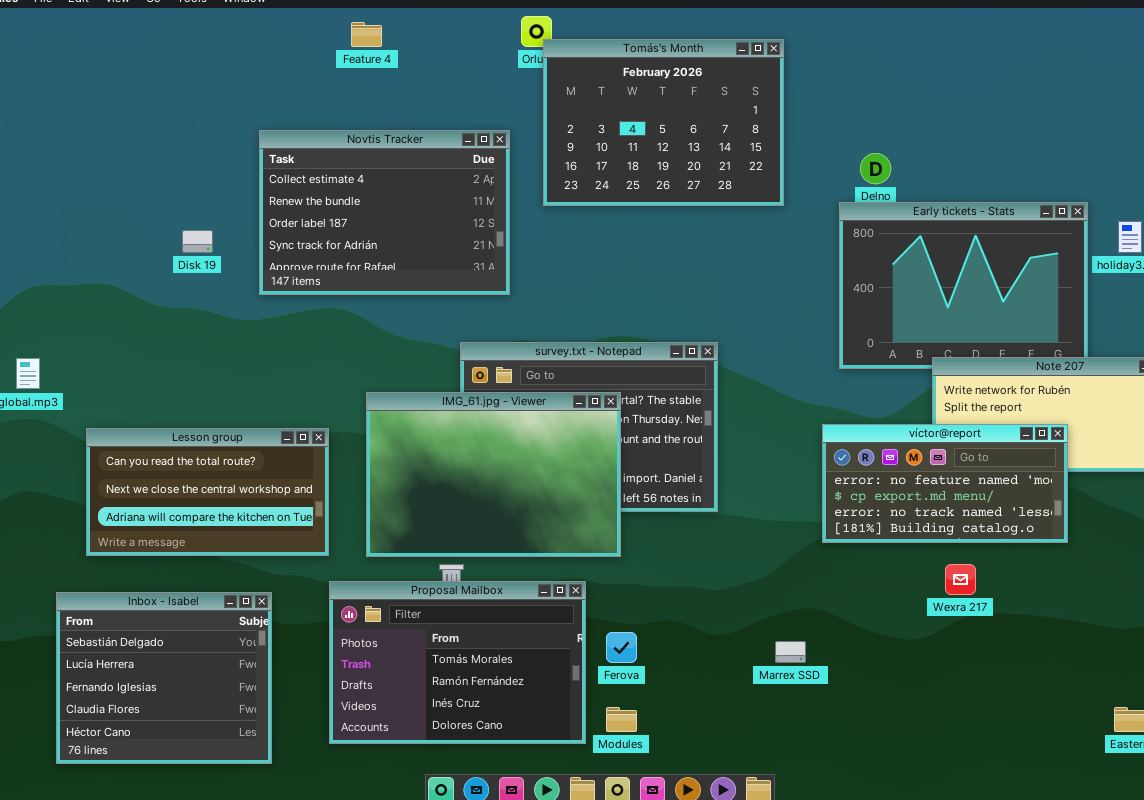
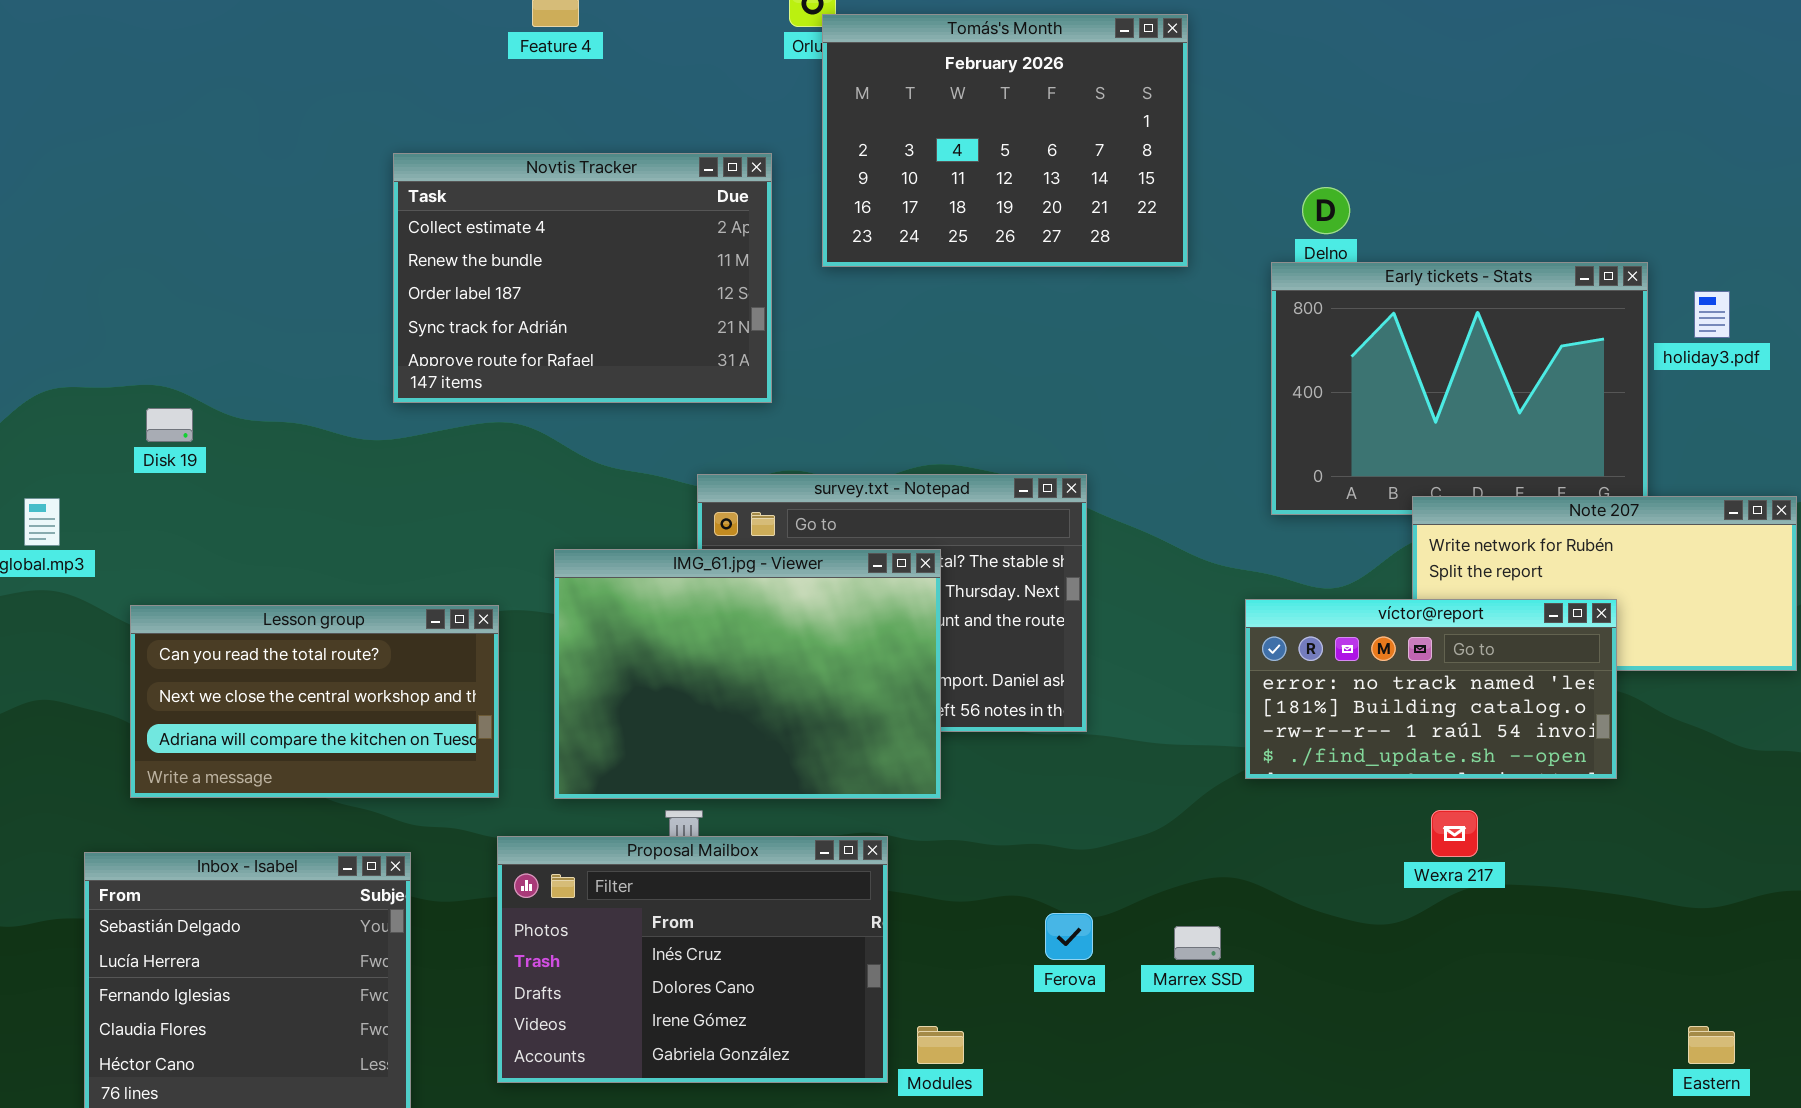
Disk 19: [182,230,213,253] -> [146,408,193,442], moved
víctor@report: [822,424,1068,543] -> [1245,599,1617,779], scrolled down 2 rows
Proposal Mailbox: [329,581,586,744] -> [497,836,888,1083], scrolled down 2 rows
Ferova: [606,632,637,663] -> [1045,913,1093,960], moved

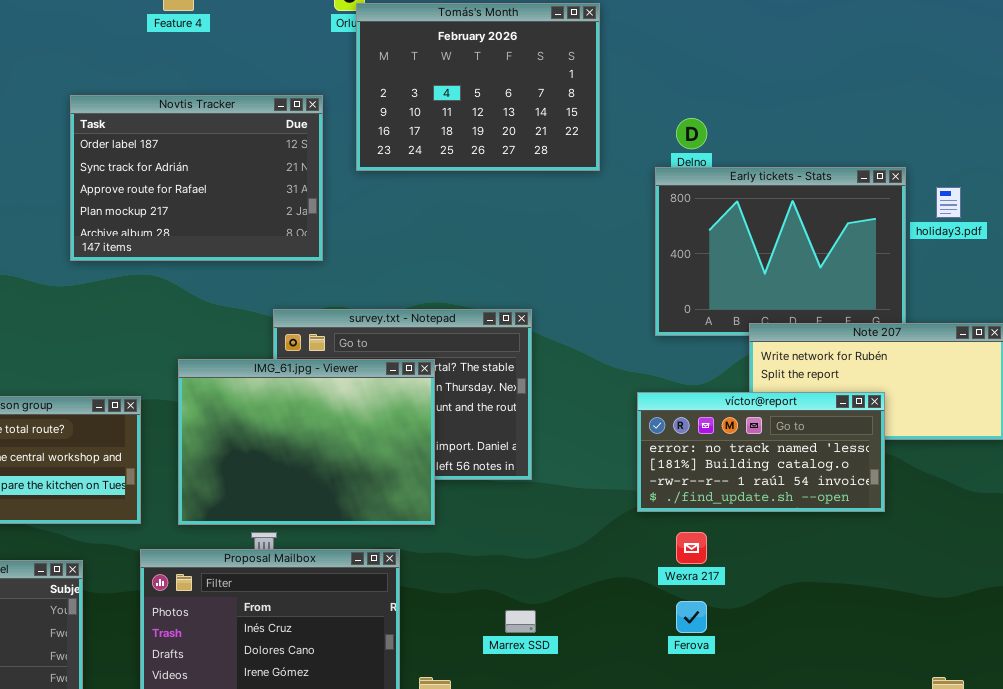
Novtis Tracker: [393,153,772,403] -> [70,95,323,261], scrolled down 2 rows
Wexra 217: [1431,810,1478,857] -> [676,532,707,564], moved
Ferova: [1045,913,1093,960] -> [676,601,707,633], moved
Marrex SSD: [1174,926,1221,960] -> [505,610,536,633], moved

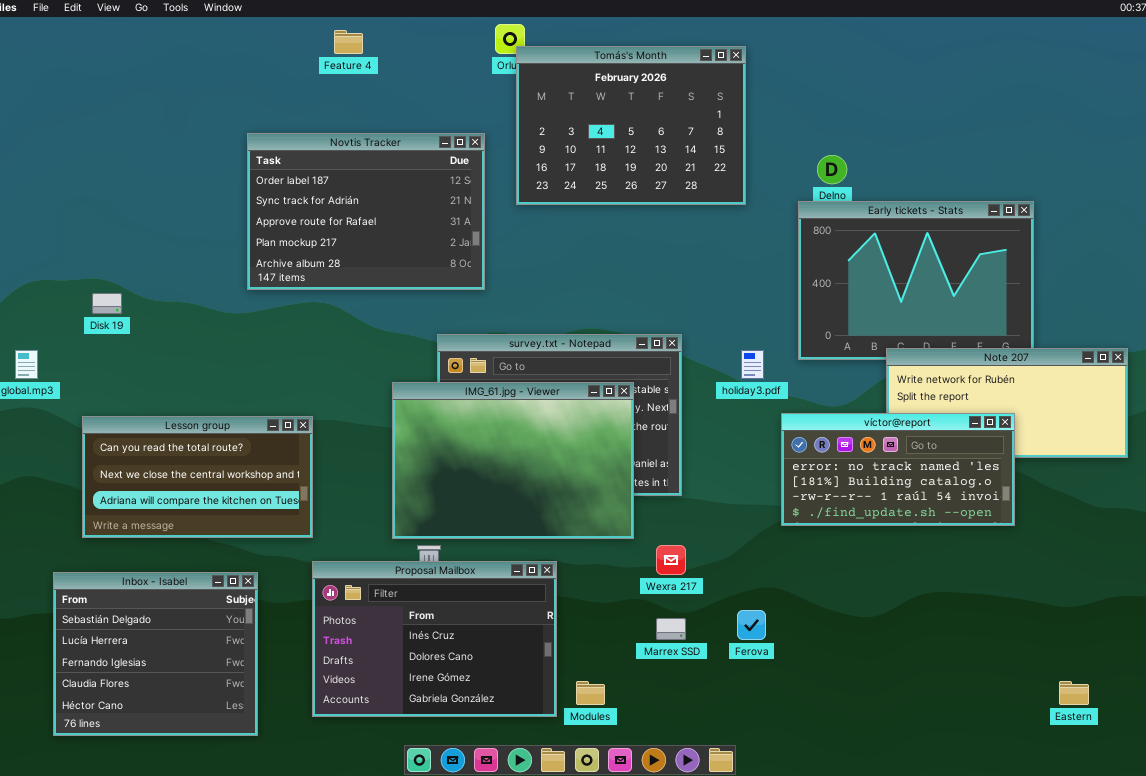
holiday3.pdf: [936,187,961,218] -> [741,350,764,379], moved
IMG_61.jpg - Viewer: [178,359,435,525] -> [392,382,634,539], moved
Wexra 217: [676,532,707,564] -> [656,545,686,575], moved
Ferova: [676,601,707,633] -> [737,610,766,640], moved

